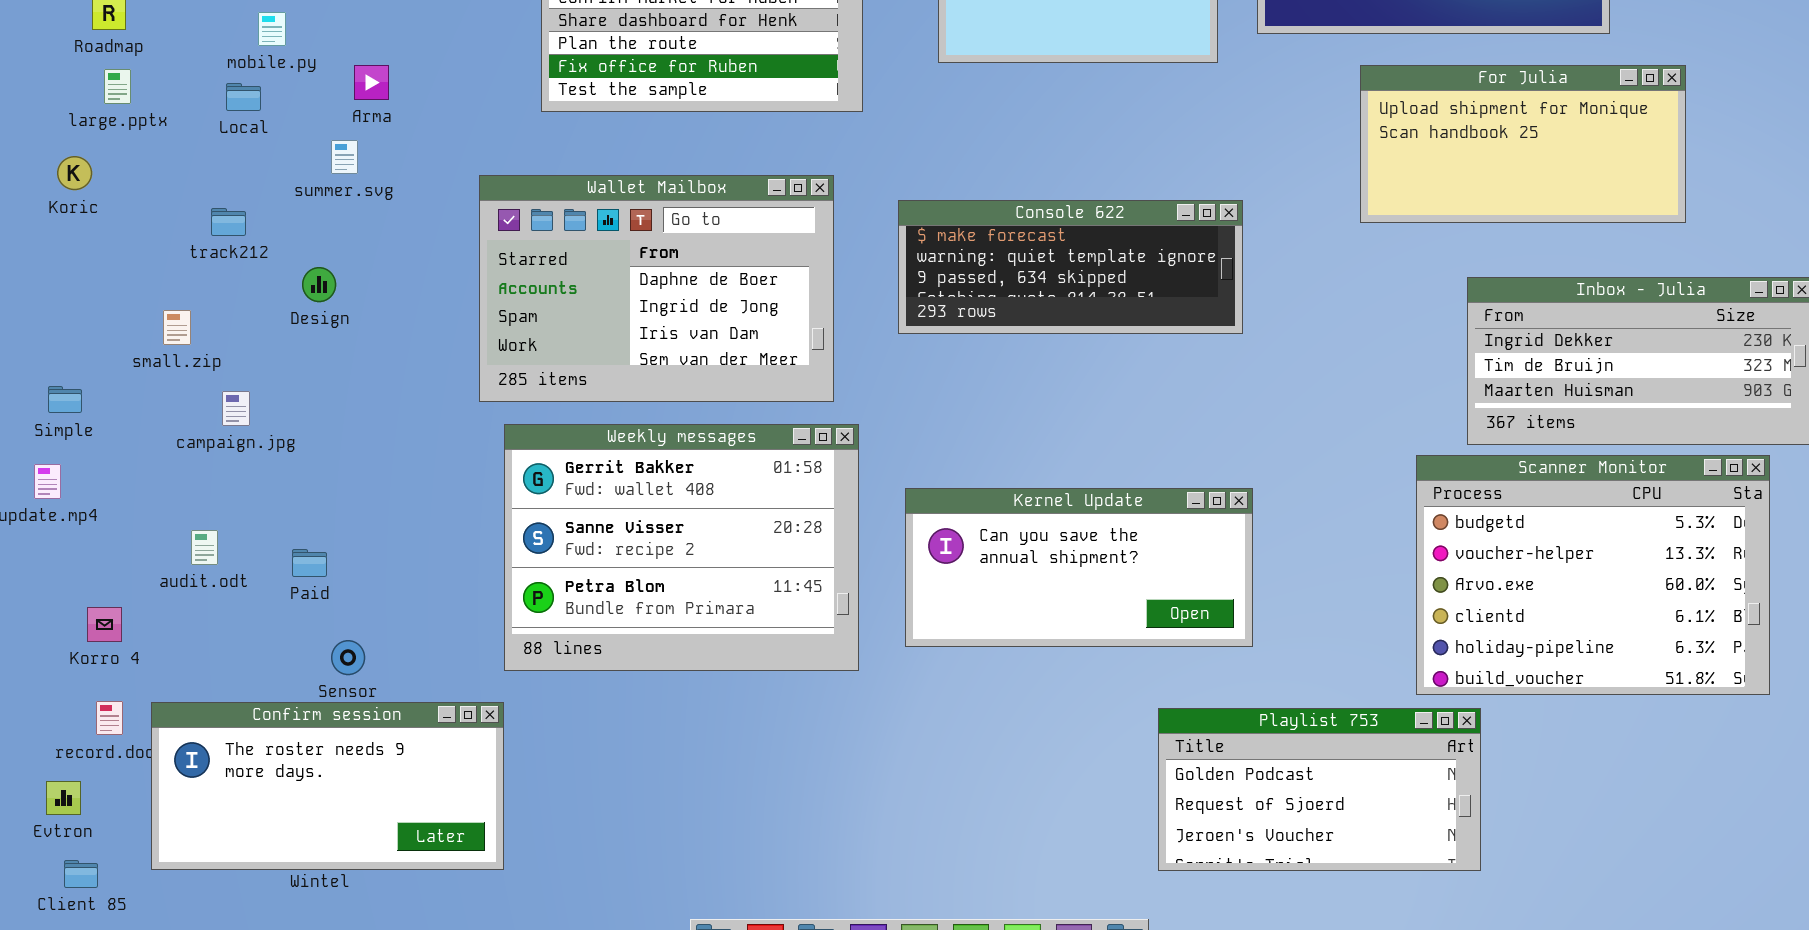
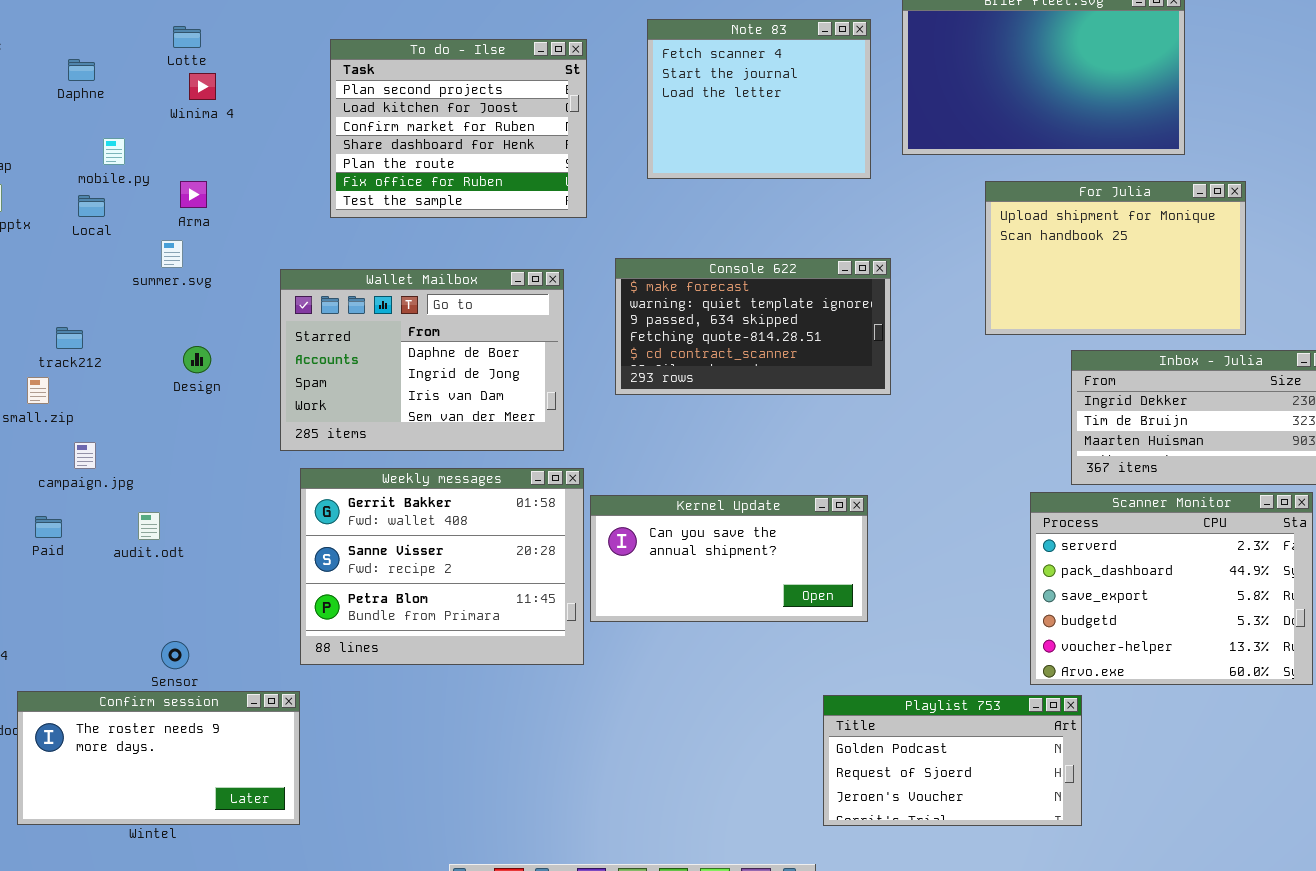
For Julia: [1360,65,1686,223] -> [985,181,1246,335], resized
Console 622: [898,200,1243,334] -> [615,258,891,395], resized
track212: [211,208,246,236] -> [56,327,83,349], moved
Design: [302,267,336,302] -> [183,346,211,373], moved
Scanner Monitor: [1416,455,1770,695] -> [1030,492,1313,685], scrolled up 3 rows
Kernel Update: [905,488,1253,647] -> [590,495,868,622], moved
audit.odt: [191,530,218,565] -> [138,512,160,540], moved
Paid: [292,549,327,577] -> [35,516,62,538], moved

